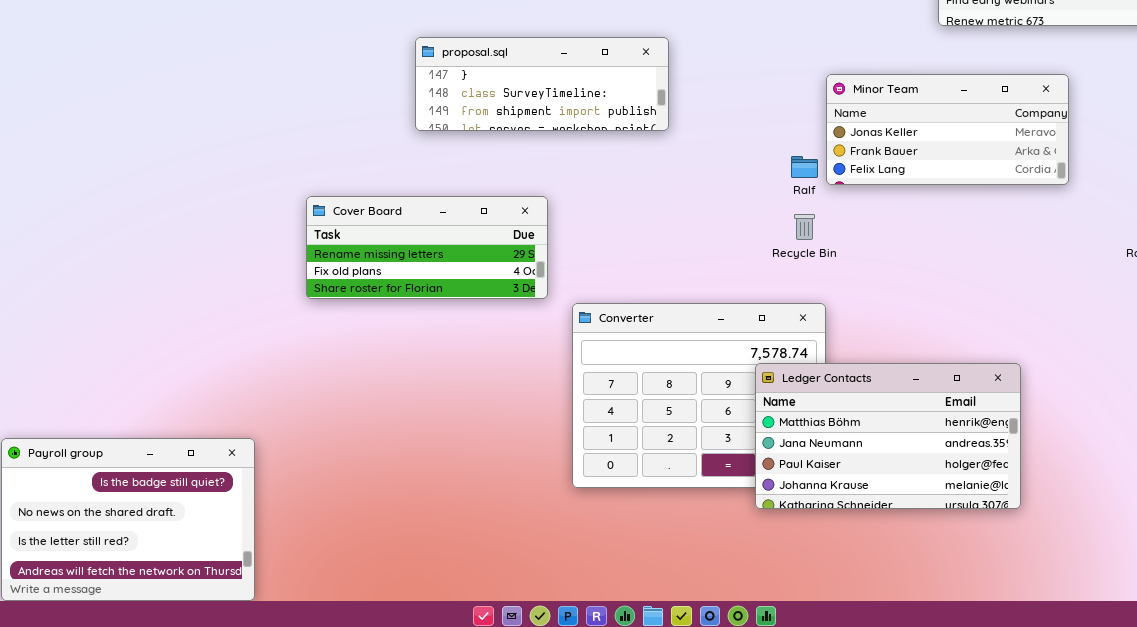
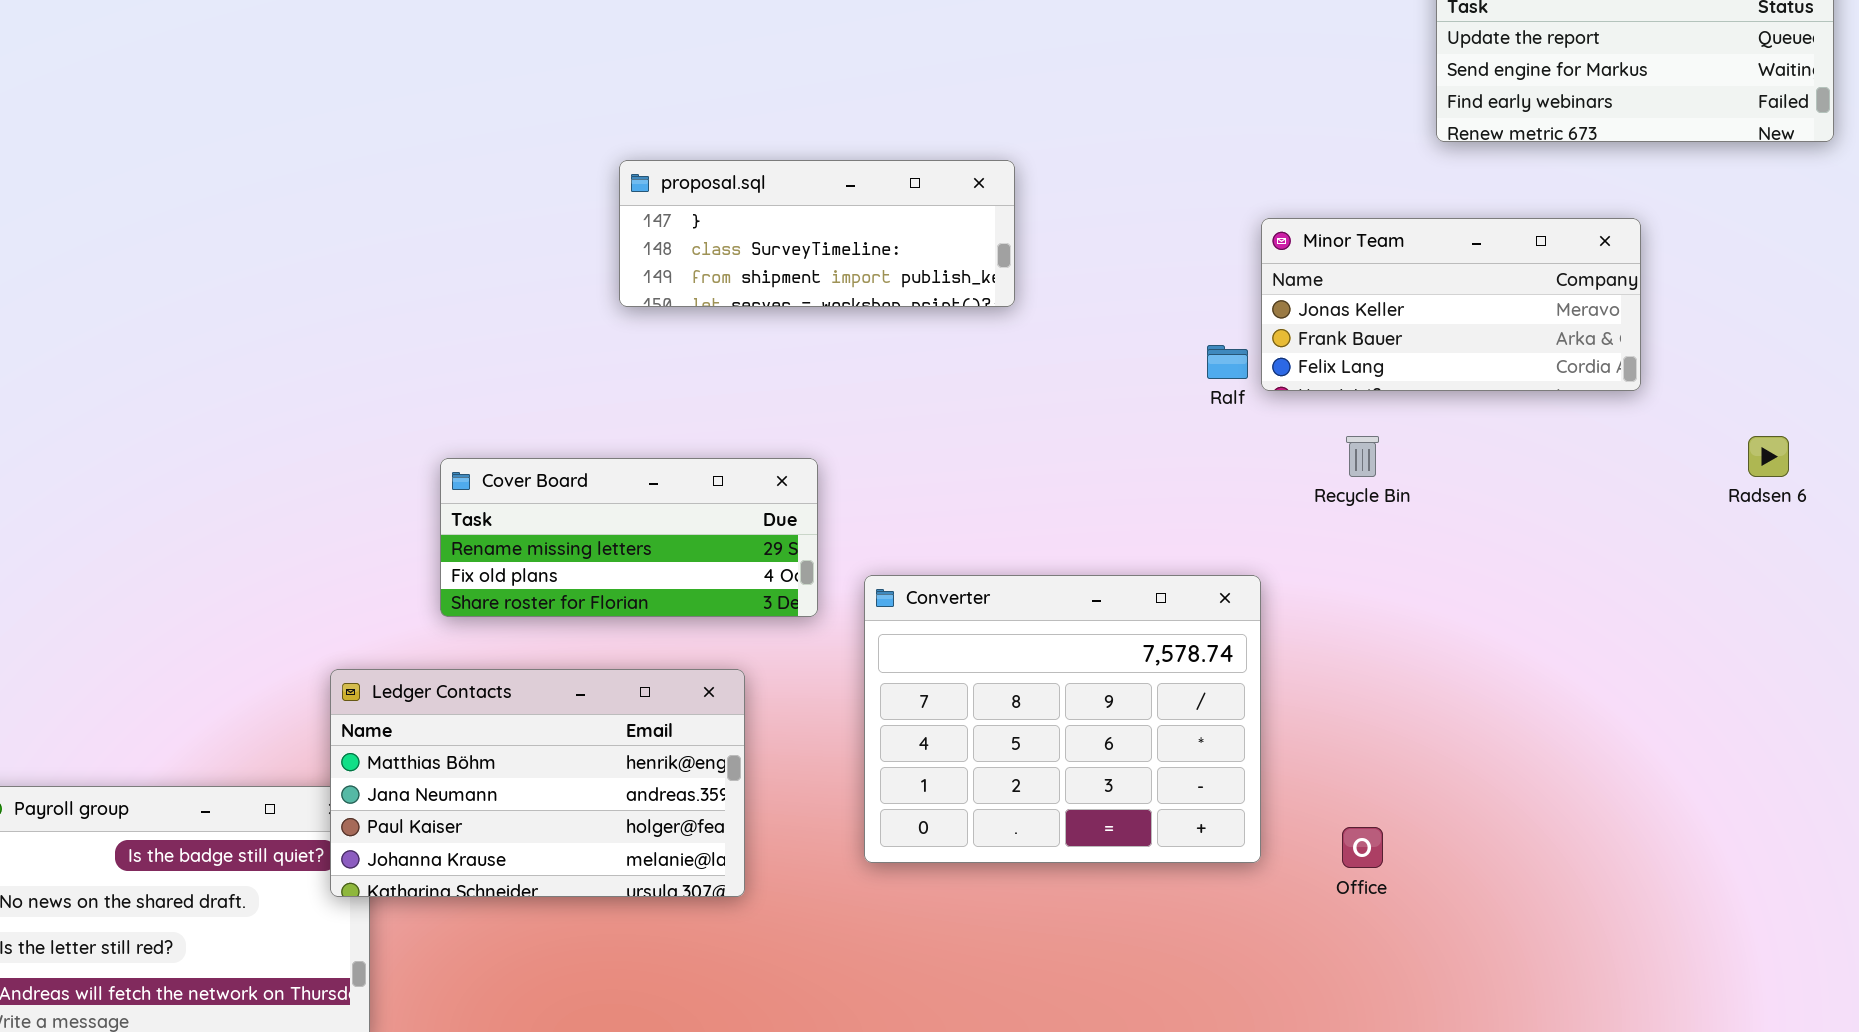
Cover Board: [306,196,548,299] -> [440,458,818,617], moved
Recycle Bin: [794,214,815,240] -> [1346,436,1379,477], moved
Ledger Contacts: [755,363,1021,509] -> [330,669,745,897], moved

